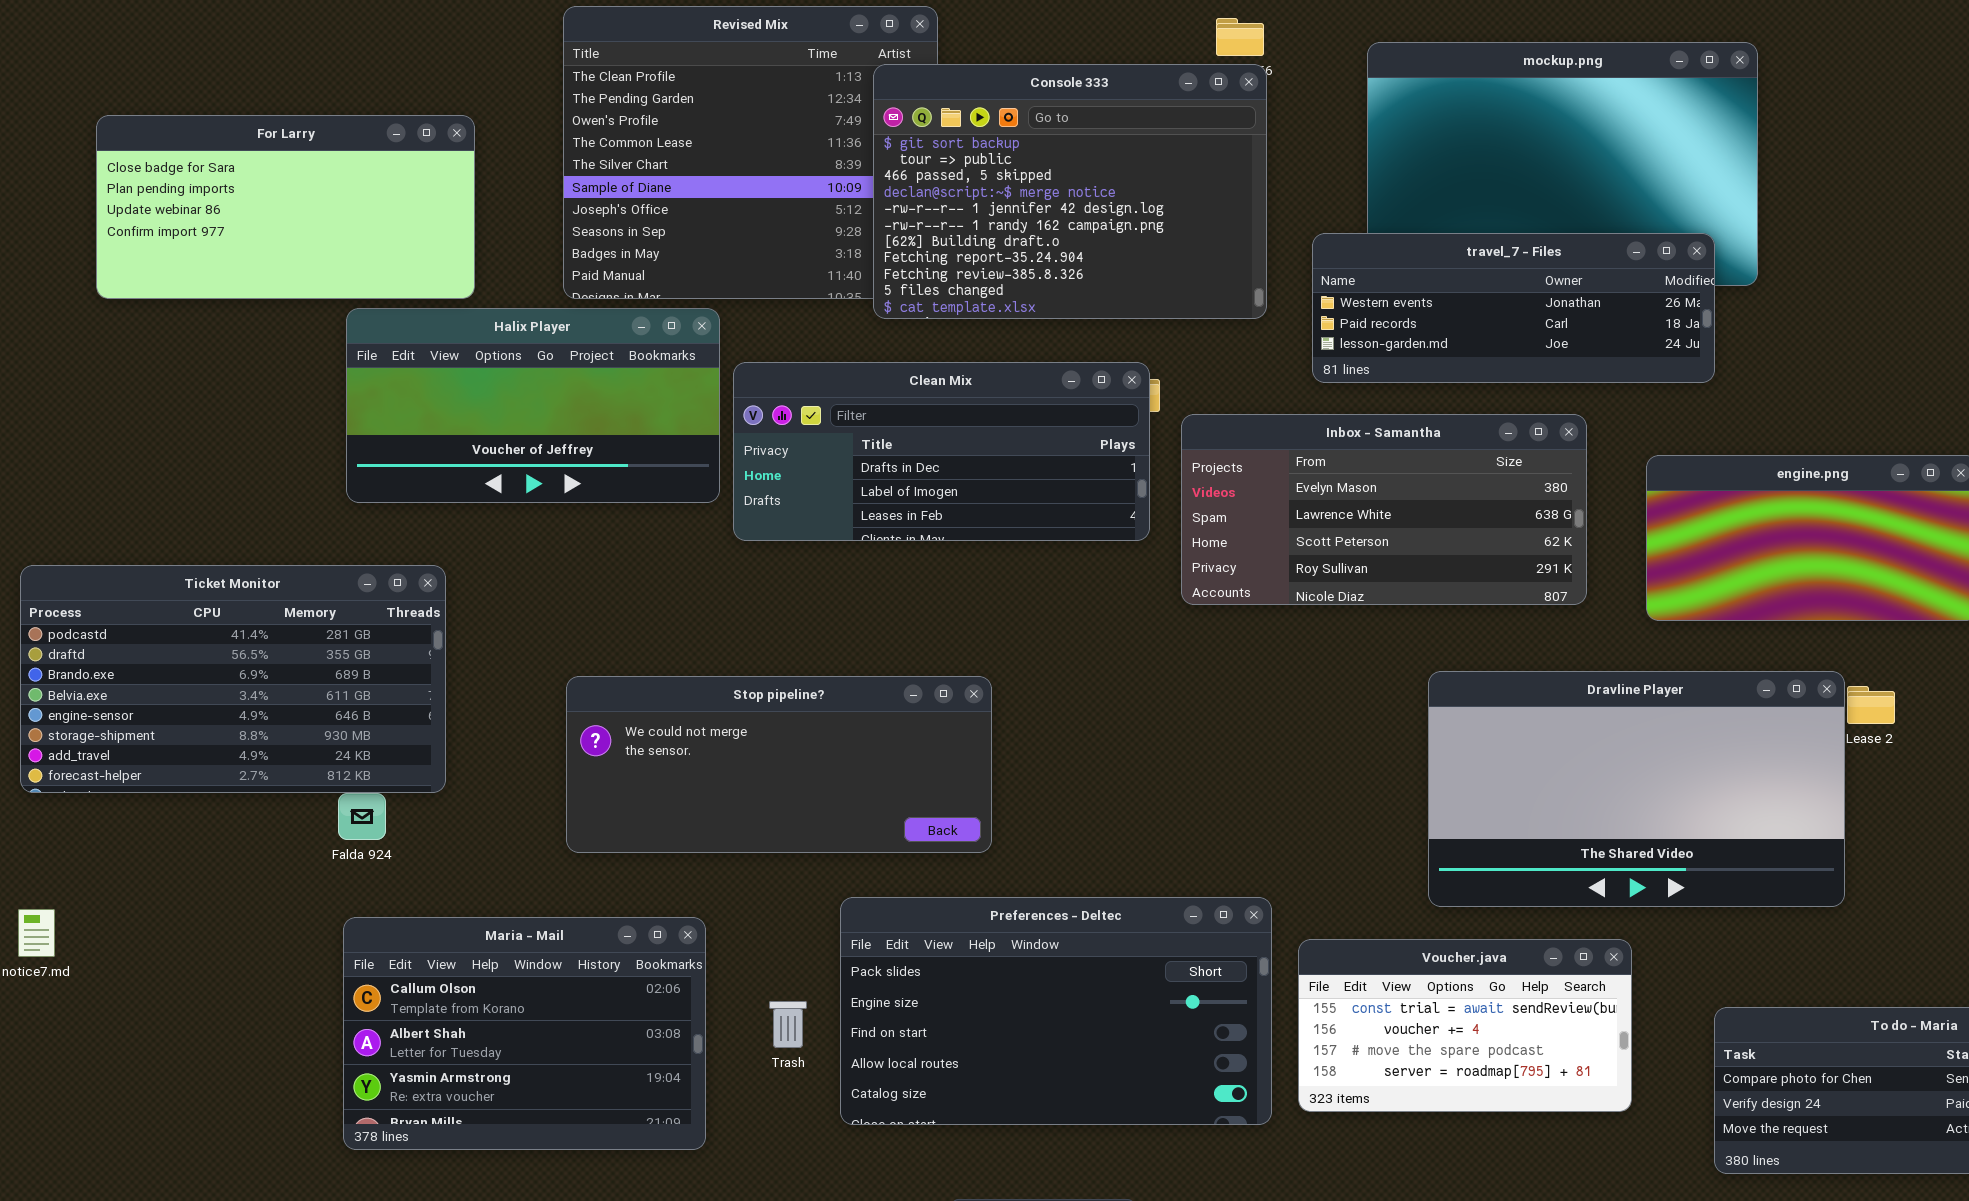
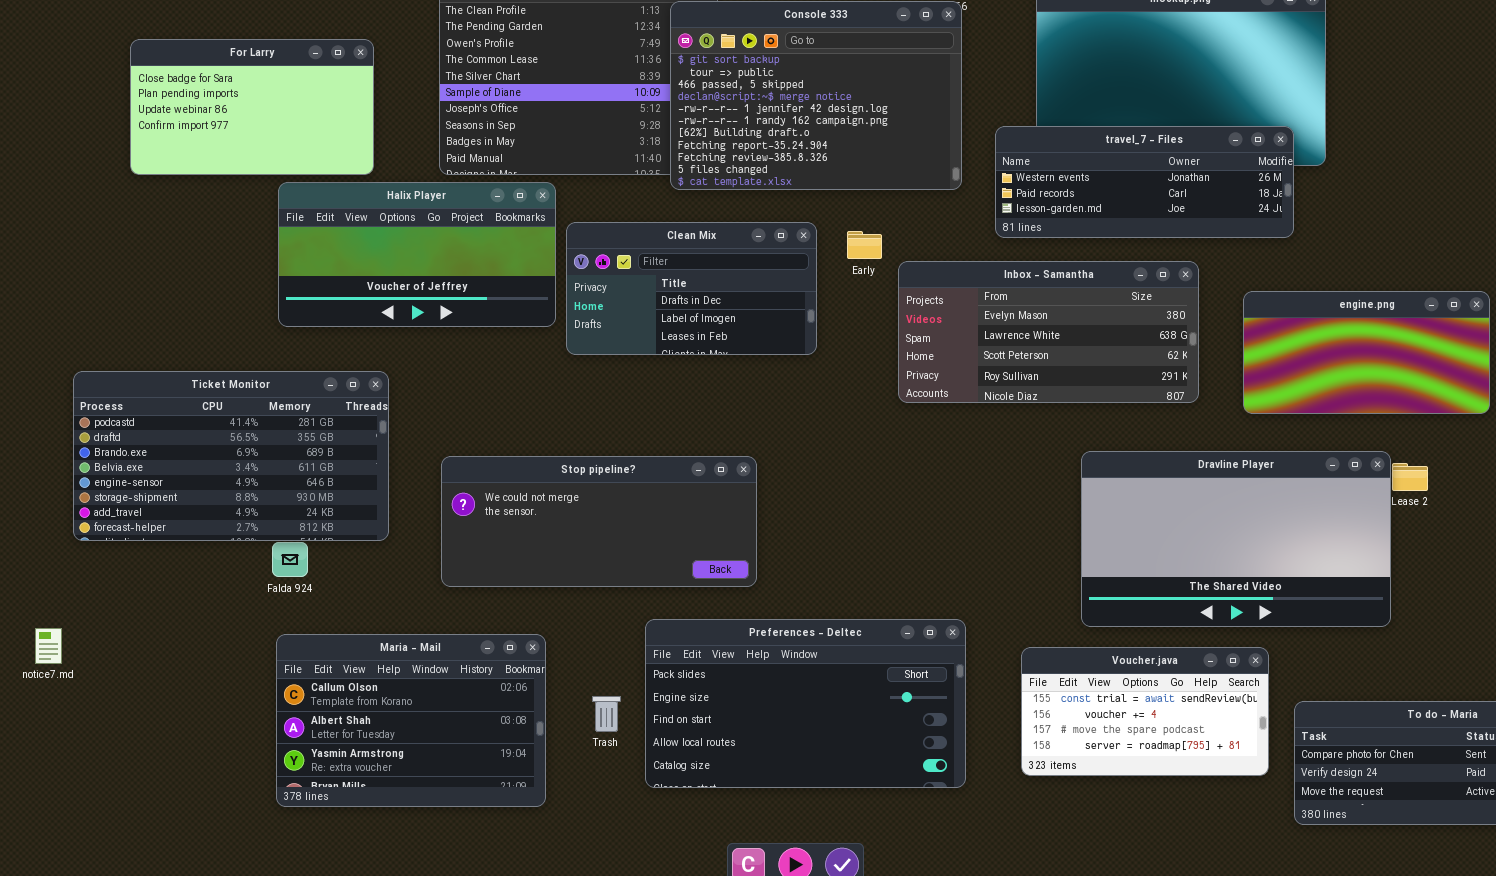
For Larry: [96,115,475,299] -> [130,39,374,175], resized
Clean Mix: [733,362,1150,541] -> [566,222,817,355], resized
Ticket Monitor: [20,565,446,793] -> [73,371,389,541], moved
Voucher.java: [1298,939,1632,1112] -> [1021,647,1269,776], moved

